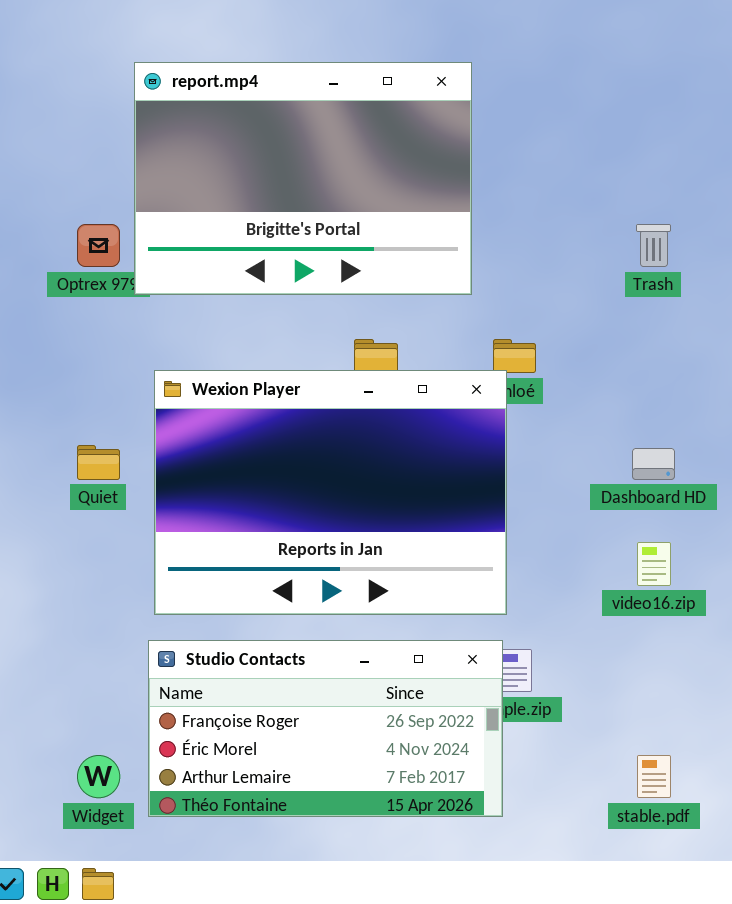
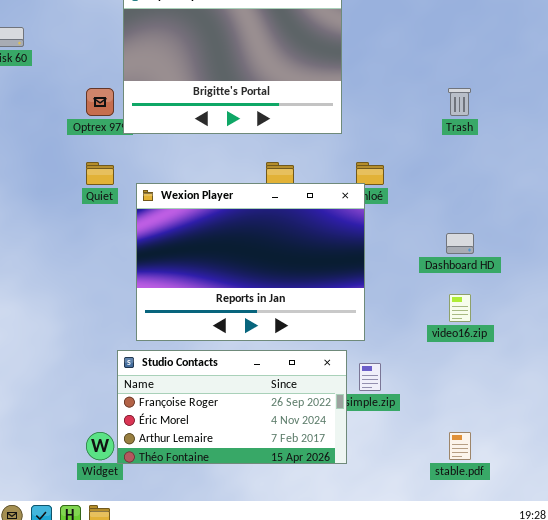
Quiet: [77,445,120,480] -> [86,162,114,185], moved
Studio Contacts: [148,640,503,817] -> [117,350,347,464], moved

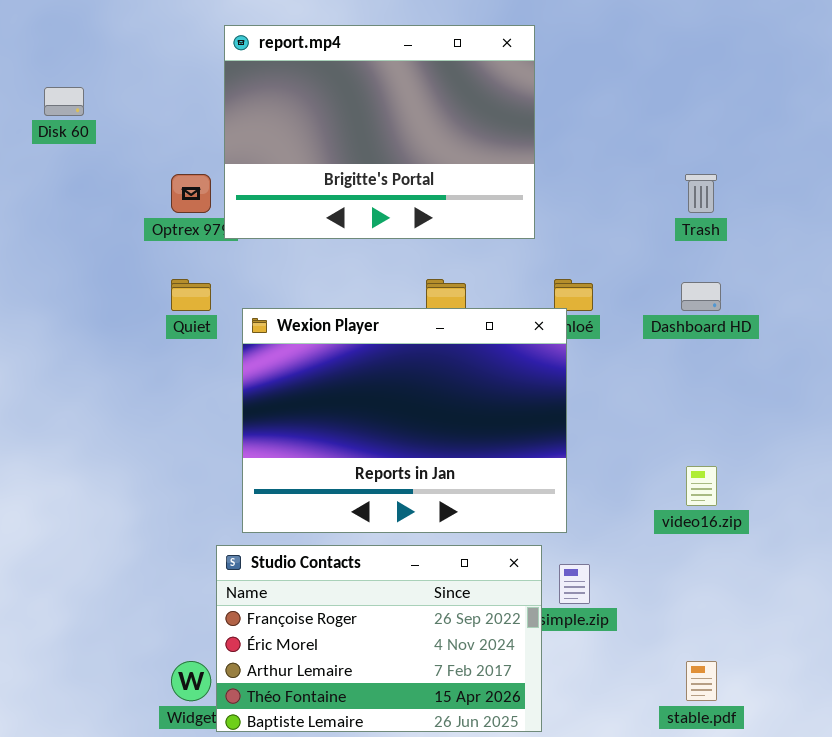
Dashboard HD: [446,233,474,254] -> [681,282,721,311], moved
Studio Contacts: [117,350,347,464] -> [216,545,542,732], resized

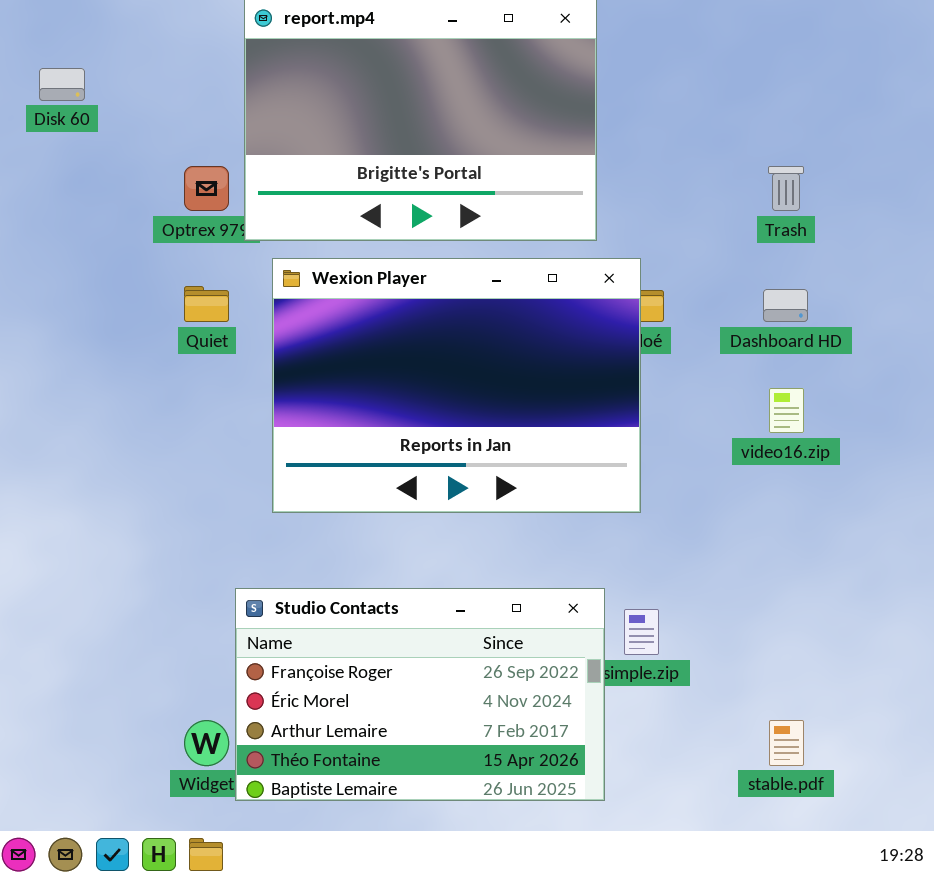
Wexion Player: [242,308,567,533] -> [272,258,641,513], moved
video16.zip: [686,466,717,506] -> [769,388,804,433], moved

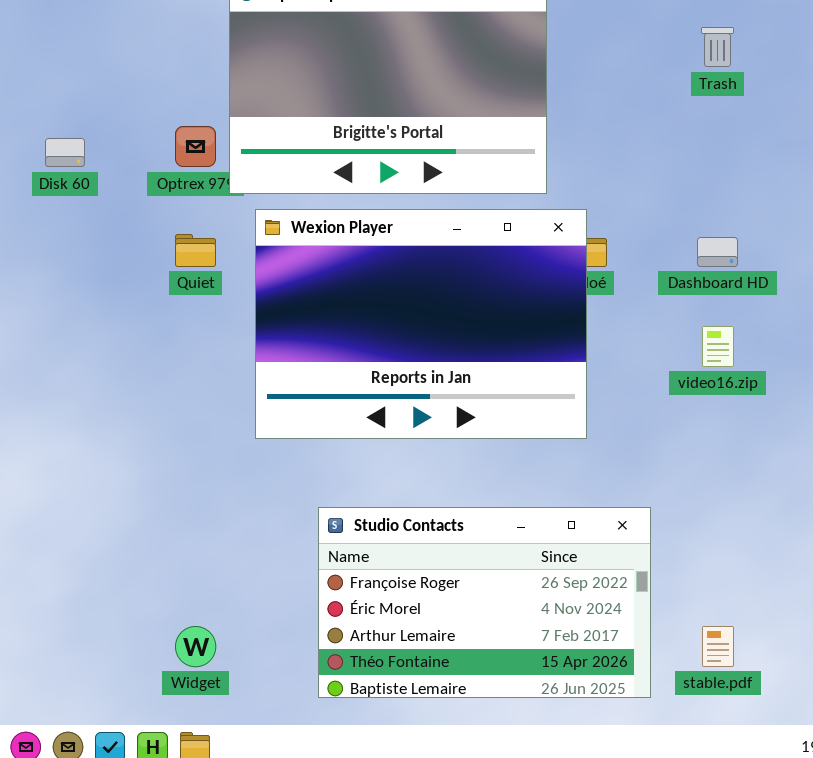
Disk 60: [39,68,85,101] -> [45,138,85,167], moved
Trash: [768,166,804,211] -> [701,27,734,67], moved
Studio Contacts: [235,588,605,801] -> [318,507,651,698], moved

